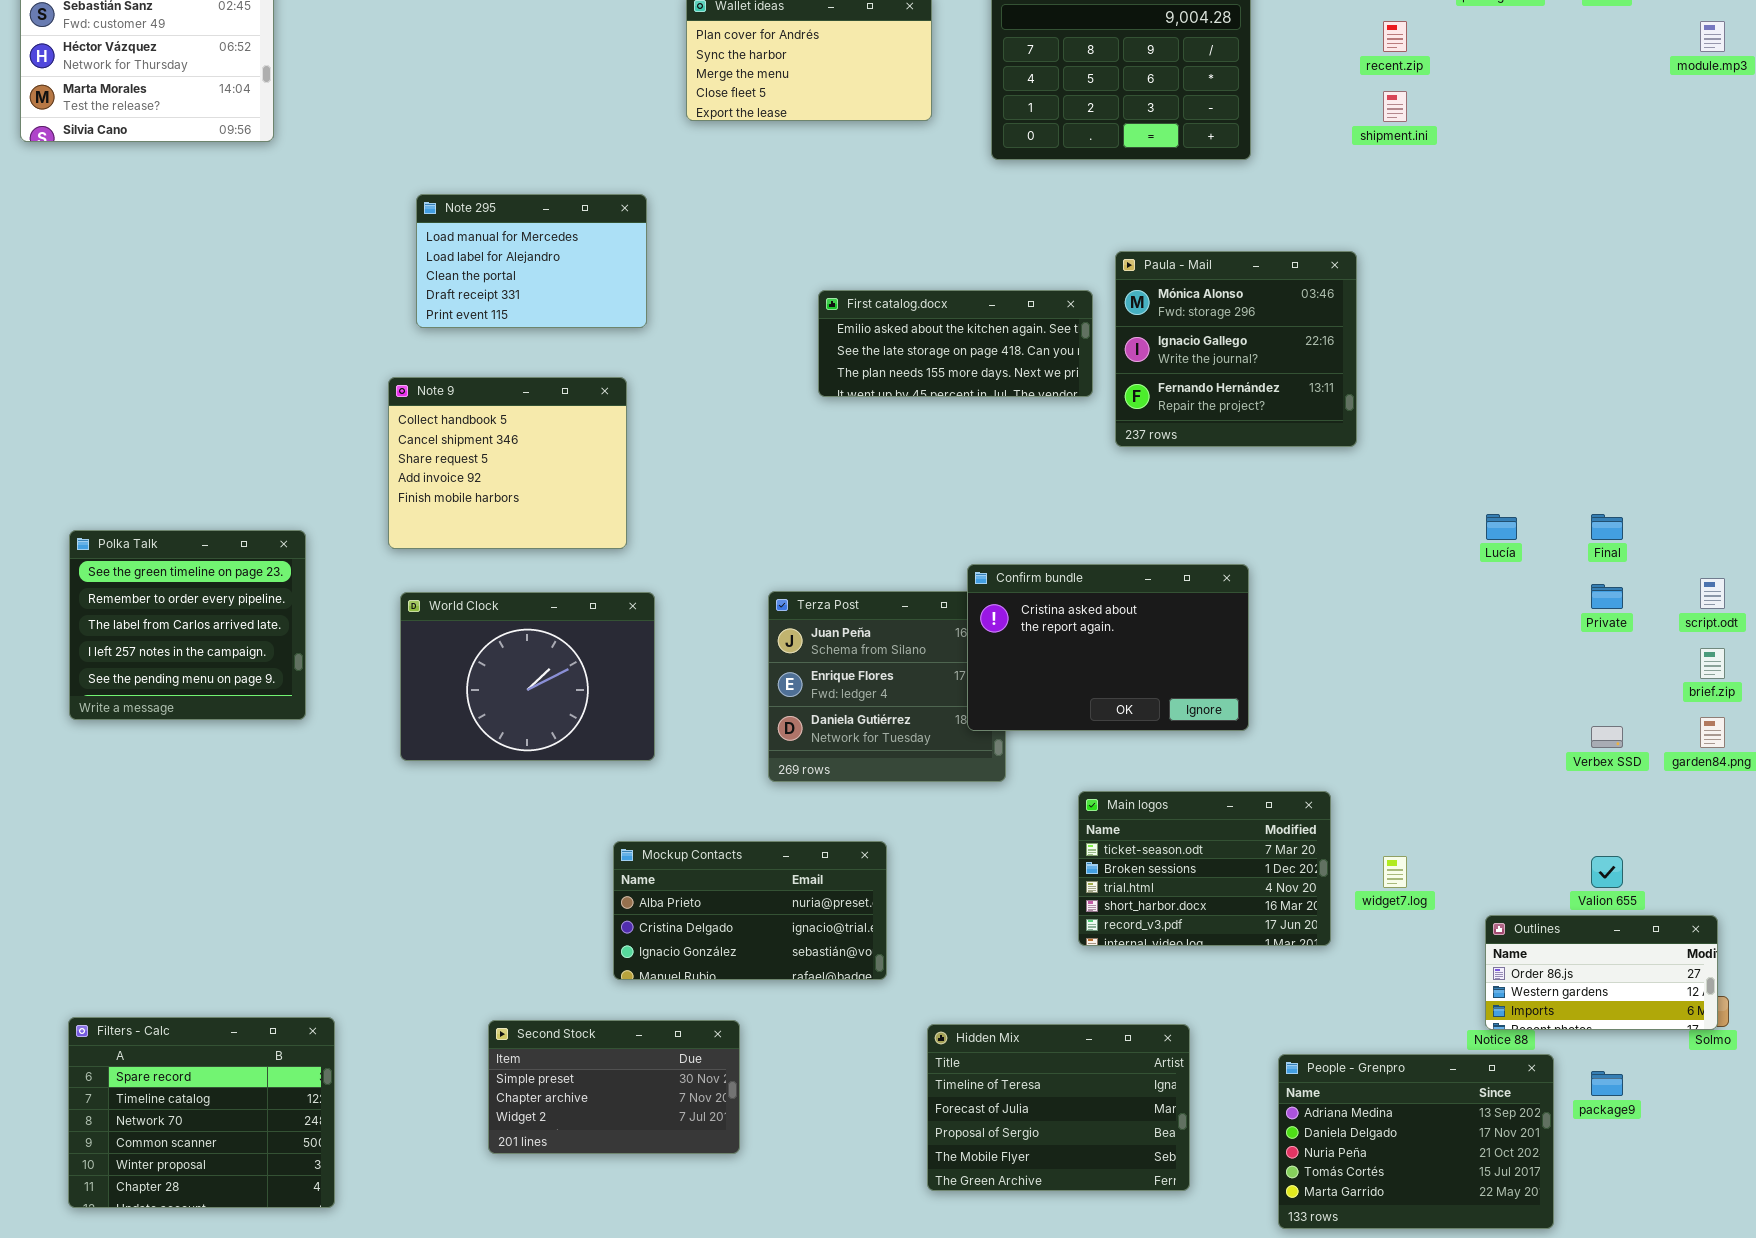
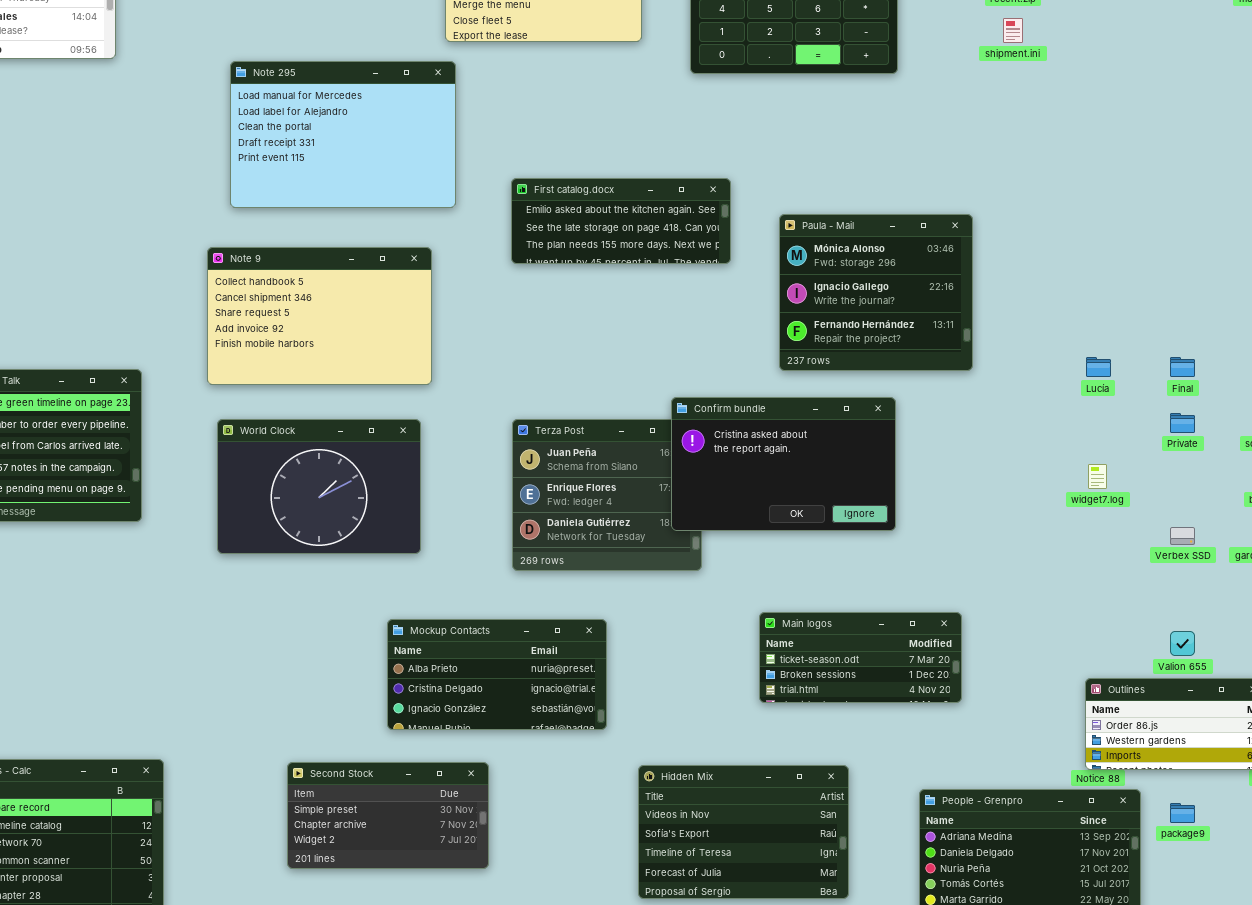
Note 295: [416,194,647,328] -> [230,61,456,208], resized
Paula - Mail: [1115,251,1357,447] -> [779,214,973,371], moved
First catalog.docx: [818,290,1093,397] -> [511,178,731,264], moved
Note 9: [388,377,627,549] -> [207,247,432,385], resized
Main logos: [1078,791,1331,946] -> [759,612,962,703], resized
widget7.log: [1383,856,1407,888] -> [1088,464,1107,489], moved
Hidden Mix: [927,1024,1190,1191] -> [638,765,849,899], scrolled up 2 rows

